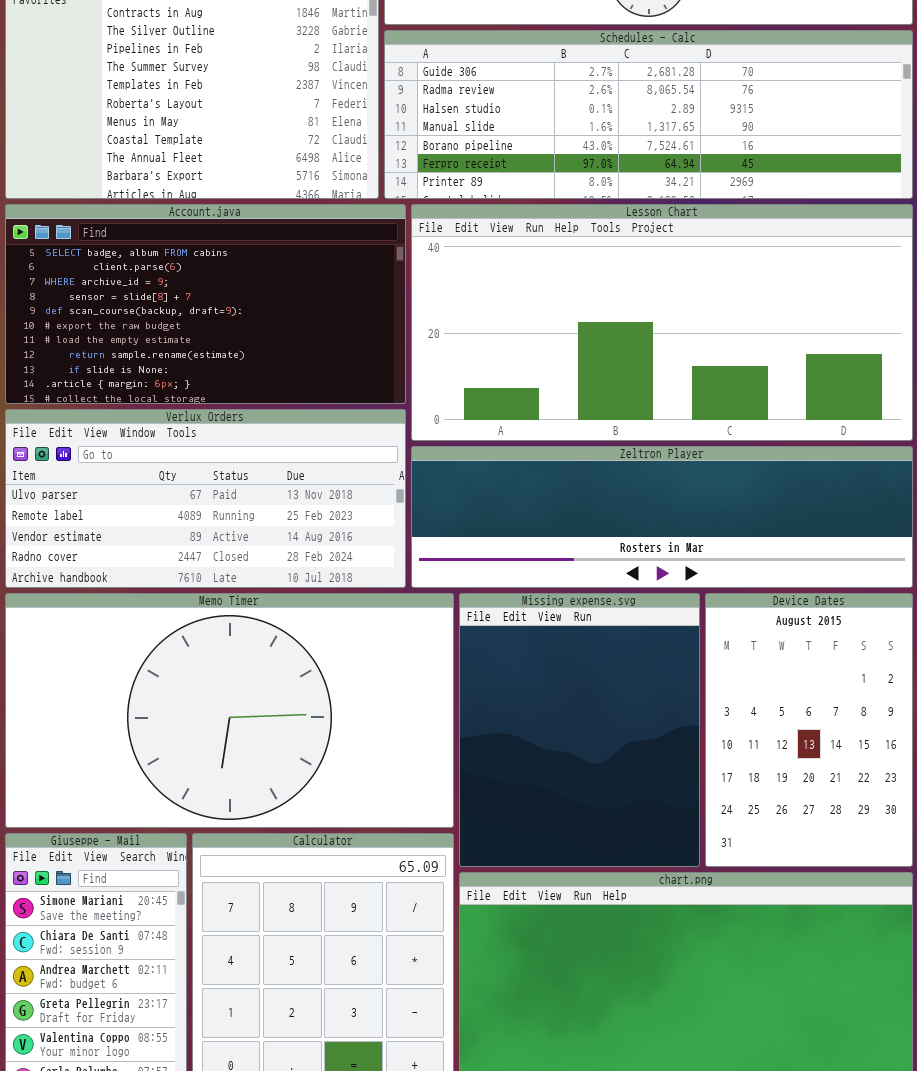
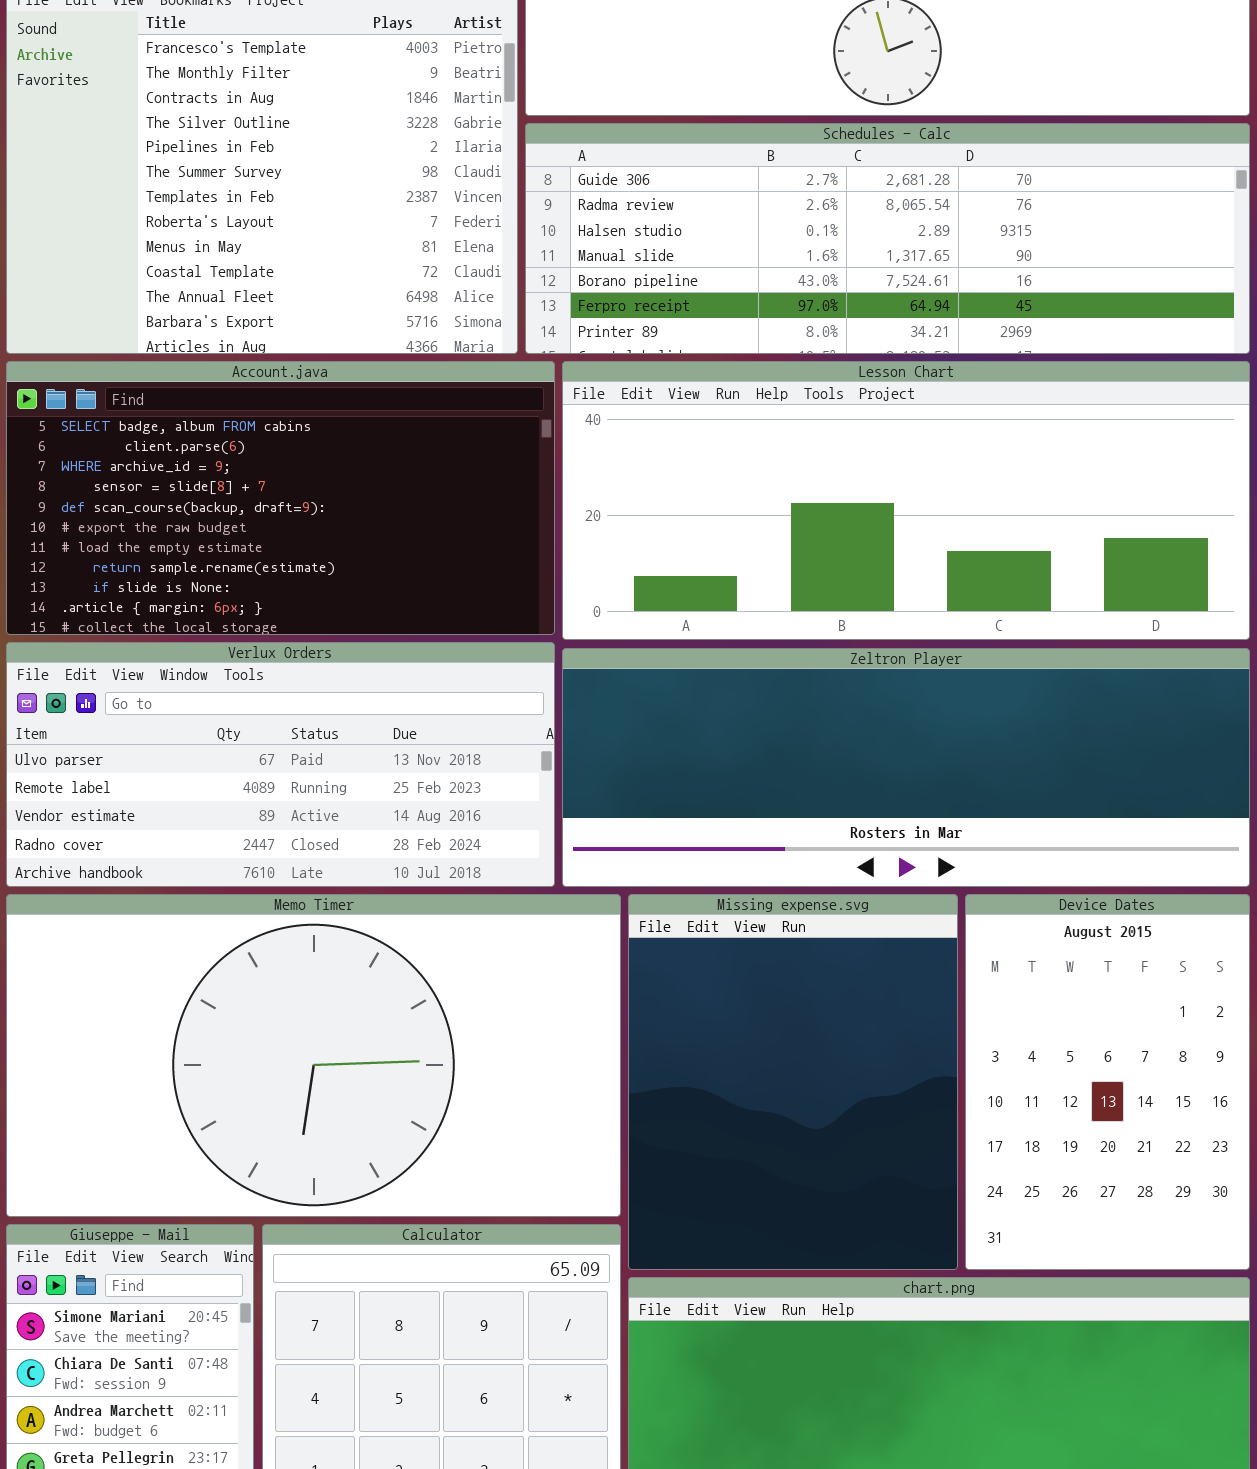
Lesson Chart: [411,204,913,441] -> [562,361,1250,640], resized
Zeltron Player: [411,446,913,588] -> [562,648,1250,887], resized

